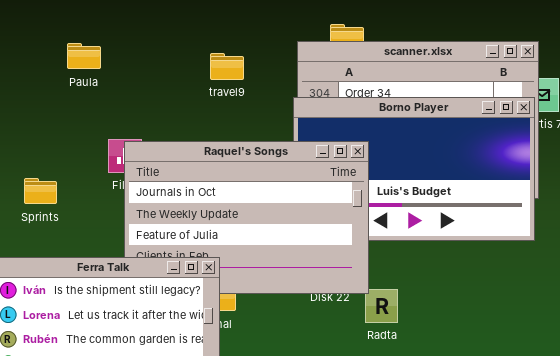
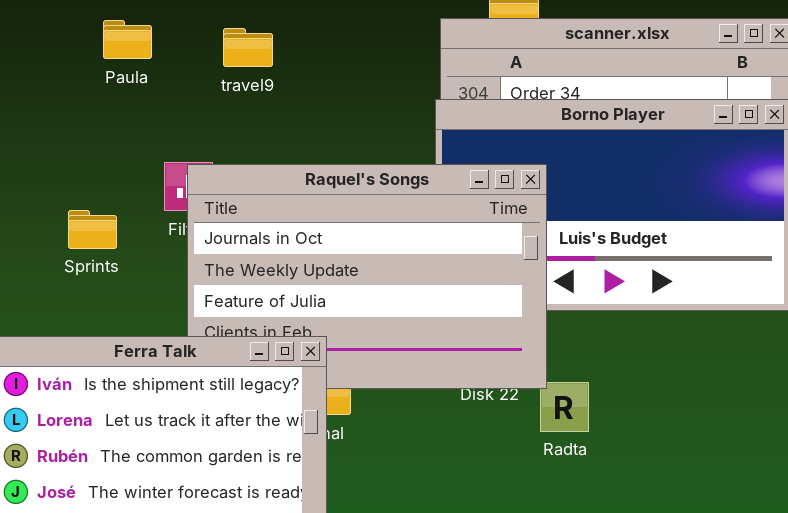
travel9: [210,53,244,80] -> [223,28,273,67], moved
Sprints: [24,178,57,204] -> [68,210,117,249], moved

